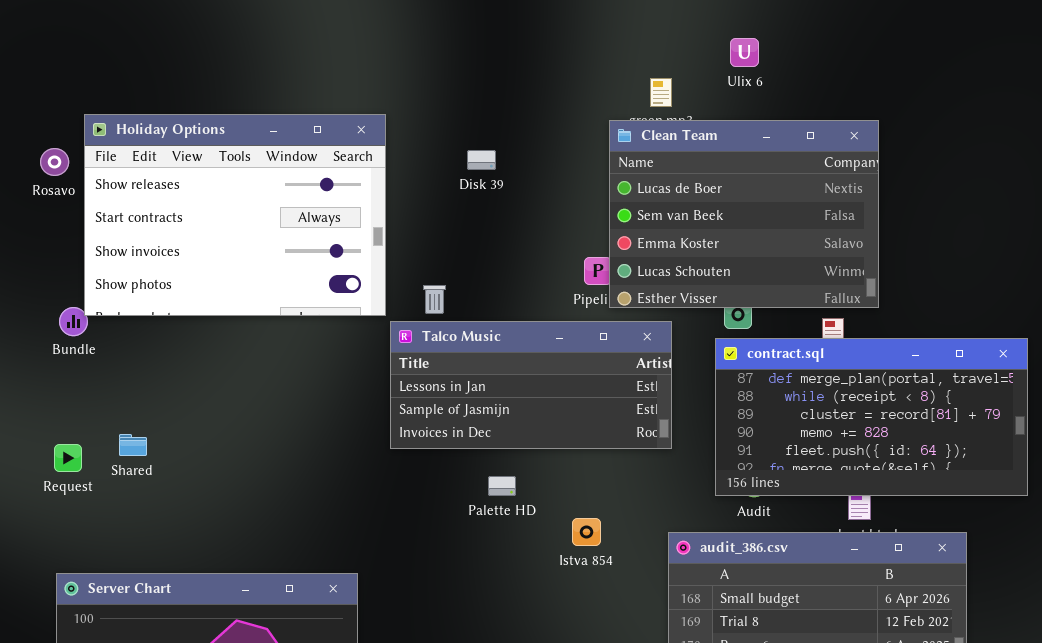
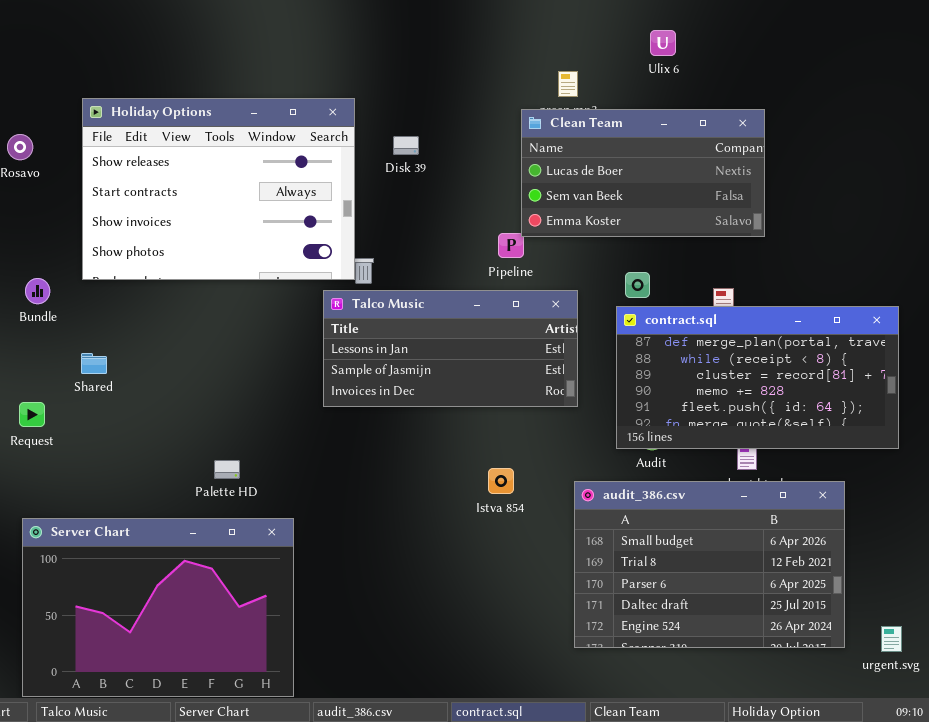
Ulix 6: [730,38,759,67] -> [650,30,676,56], moved
Holiday Options: [84,114,386,316] -> [82,98,355,280], moved
Clean Team: [609,120,879,308] -> [521,109,765,237], resized
Shared: [119,434,147,456] -> [81,353,107,374], moved
Palette HD: [488,476,516,496] -> [214,460,240,479], moved

